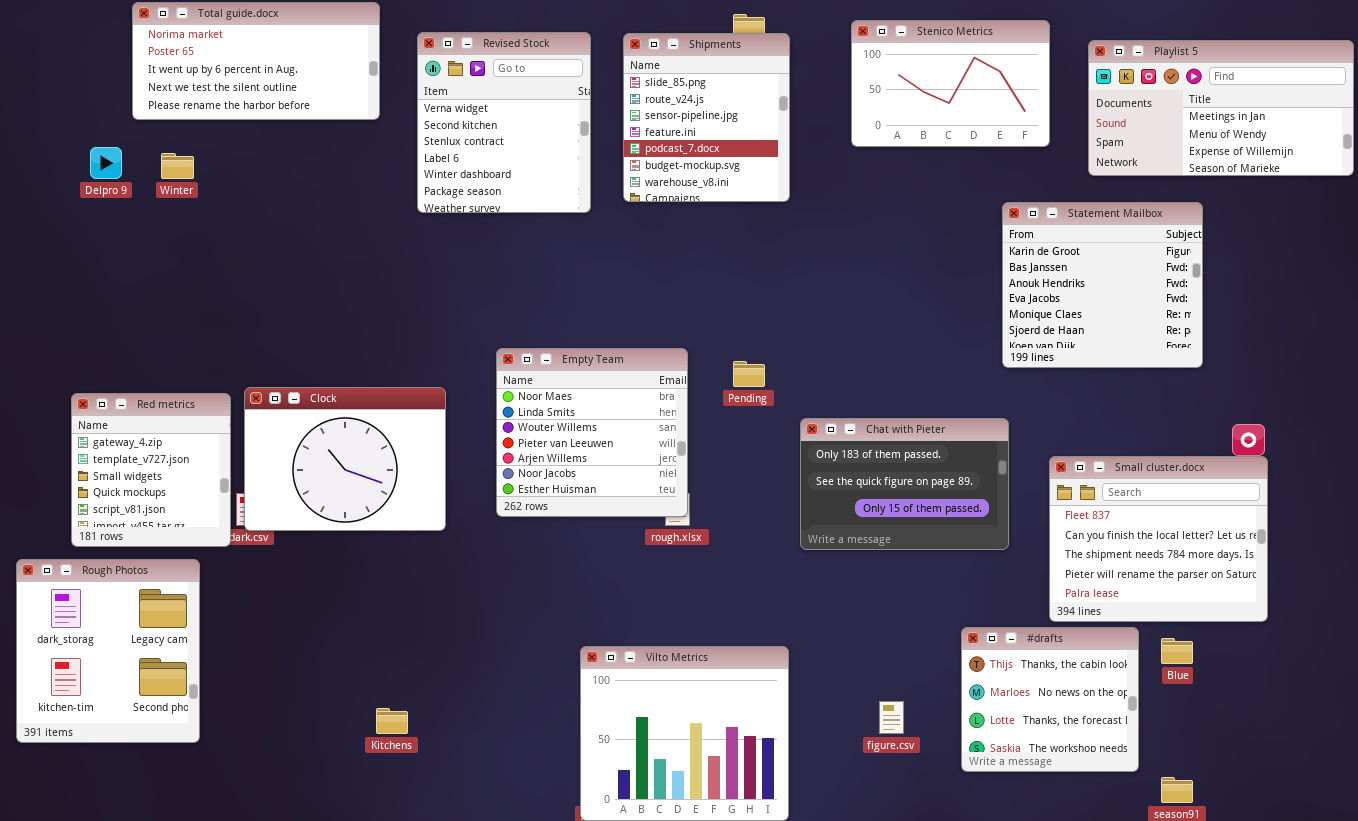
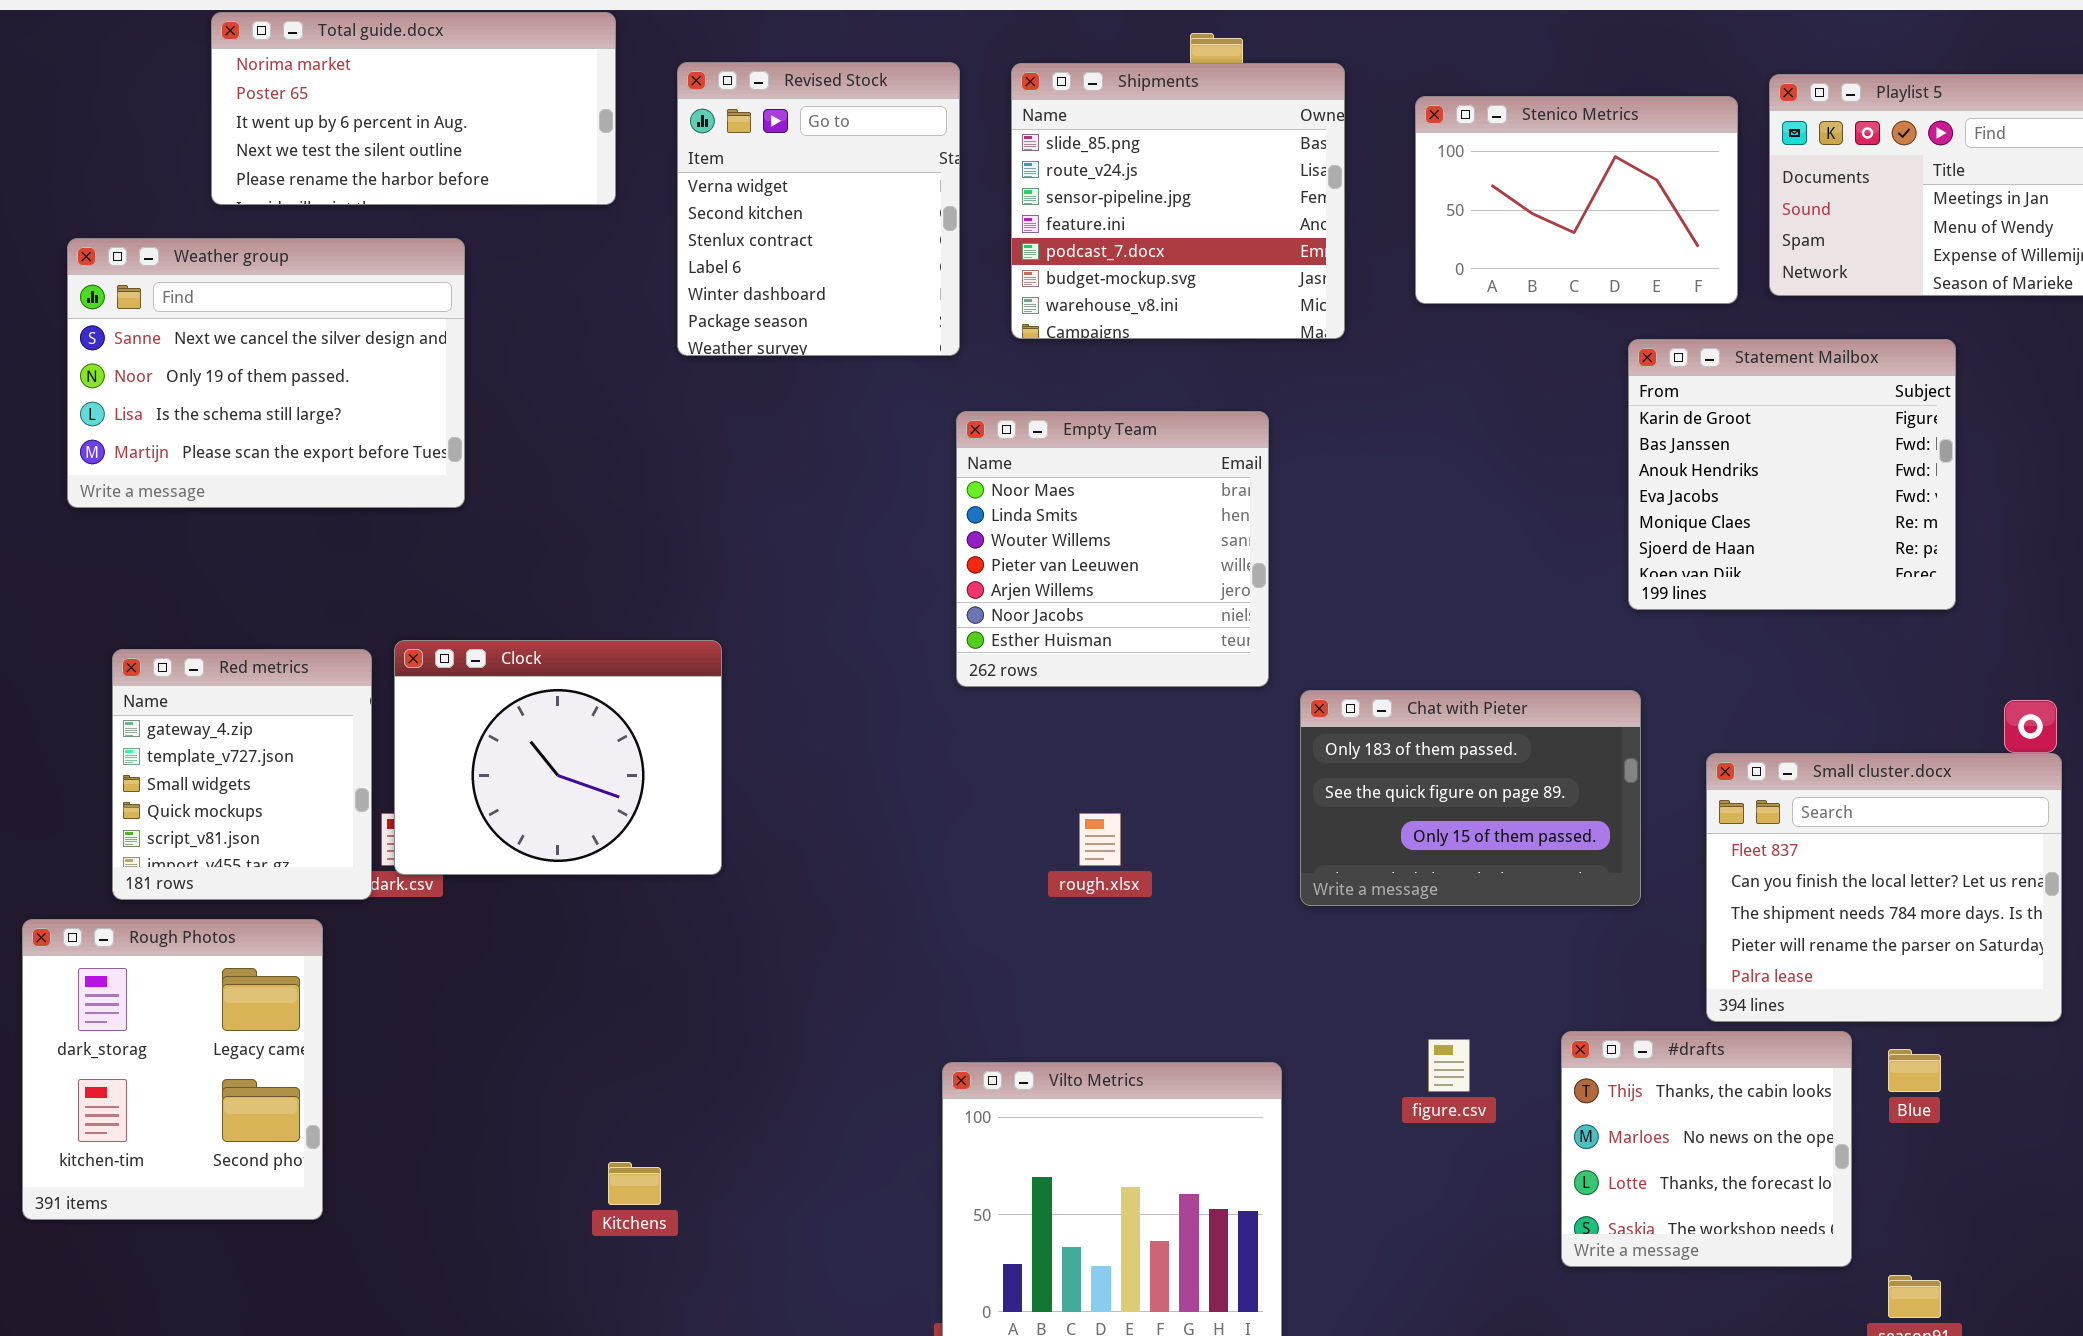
Stenico Metrics: [851,20,1050,147] -> [1415,96,1738,304], moved
Shipments: [623,33,790,202] -> [1011,63,1345,339], resized
Weather group: none -> [67,238,465,508], opened
Empty Team: [496,348,688,517] -> [956,411,1269,687], moved
figure.csv: [879,701,904,734] -> [1428,1039,1470,1092], moved

